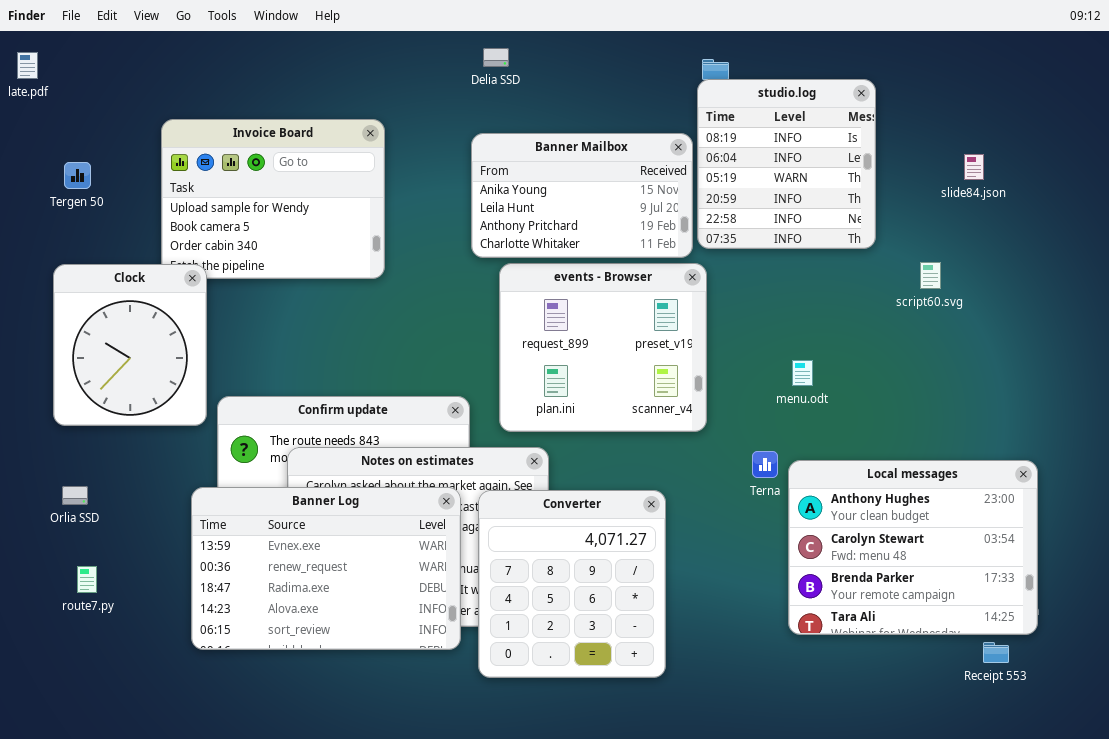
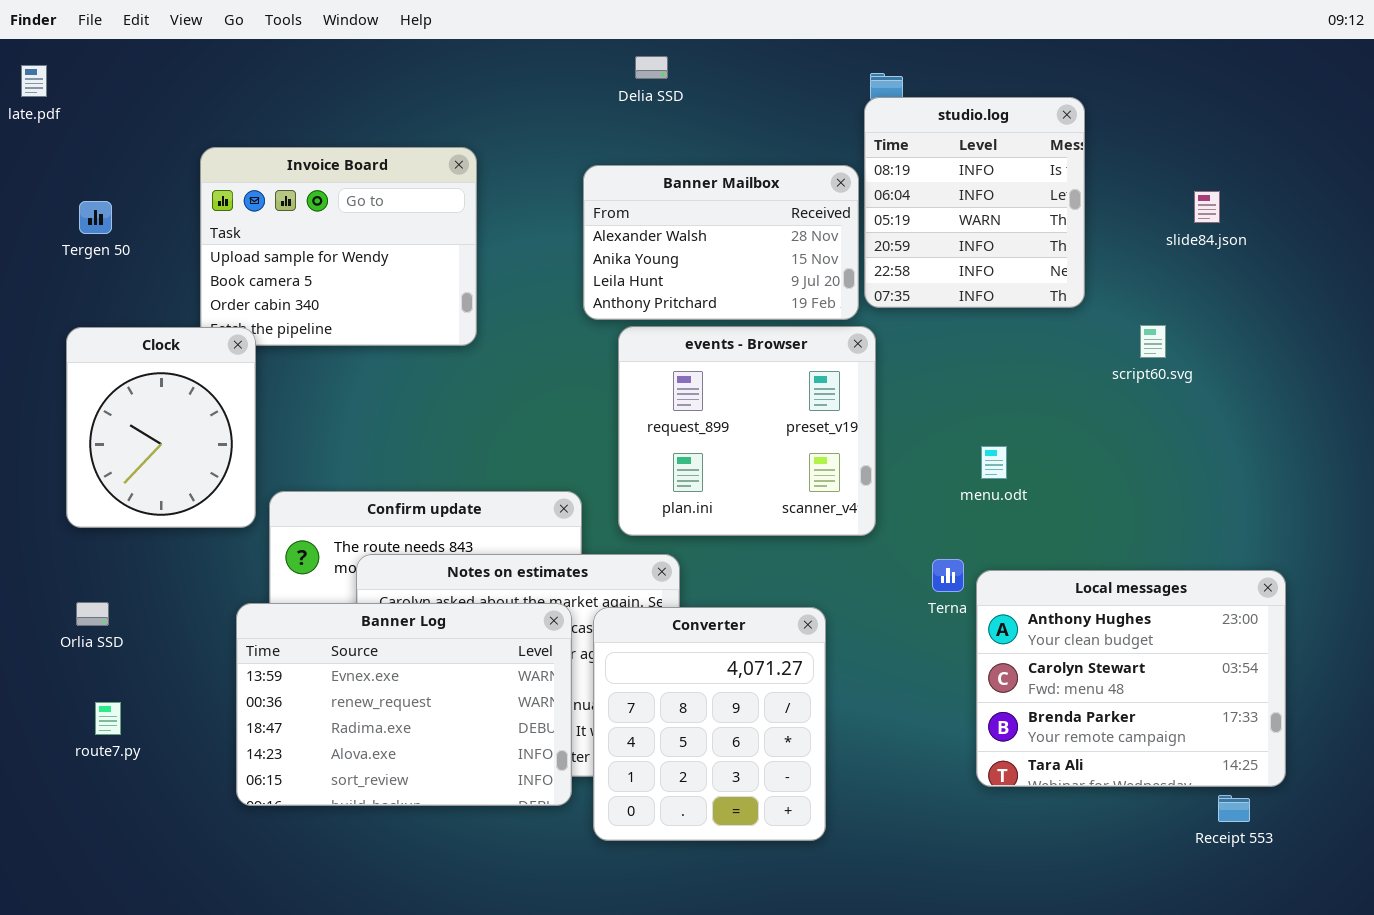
Delia SSD: [483,48,509,67] -> [635,56,668,79], moved
Banner Mailbox: [471,133,693,258] -> [583,165,859,320], scrolled up 1 row

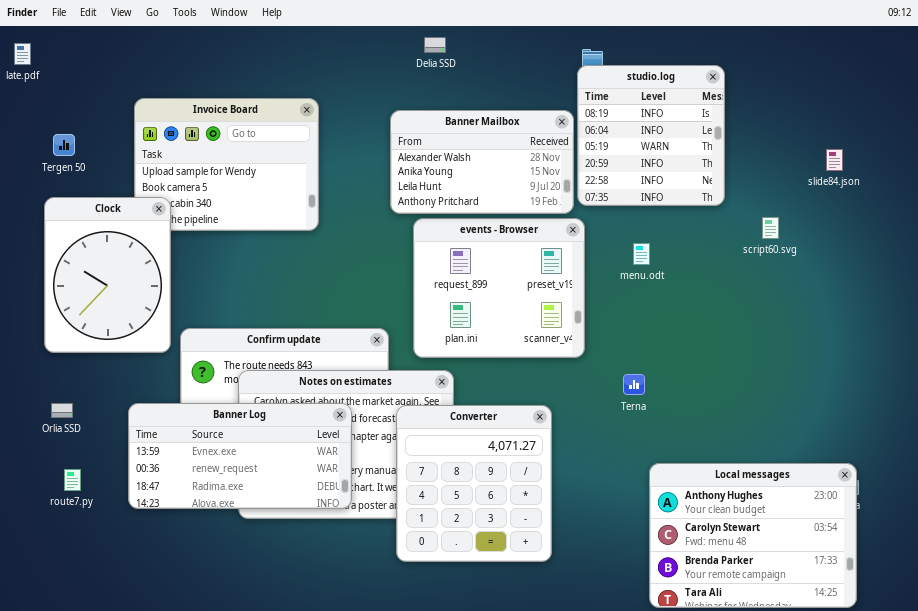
slide84.json: [1194,191,1220,223] -> [826,149,843,171], moved
Clock: [66,327,256,528] -> [44,197,171,353], resized
menu.odt: [981,446,1007,479] -> [633,243,650,265], moved
Local messages: [976,570,1286,787] -> [649,463,857,608], moved
Banner Log: [236,603,572,806] -> [128,403,352,509], moved, resized

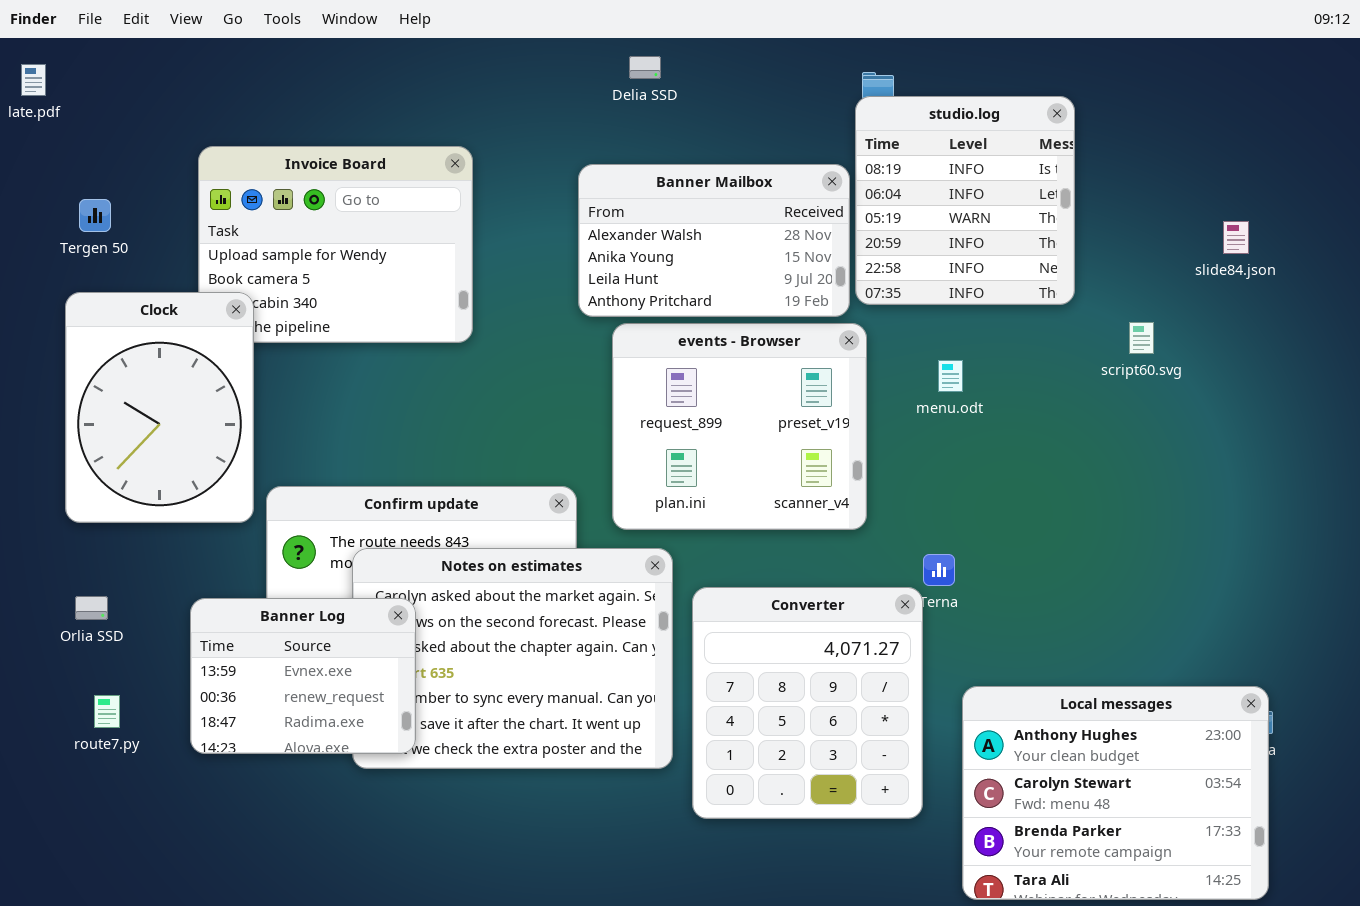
Banner Log: [128,403,352,509] -> [190,598,416,754], resized
Converter: [396,405,552,562] -> [692,587,923,819], moved

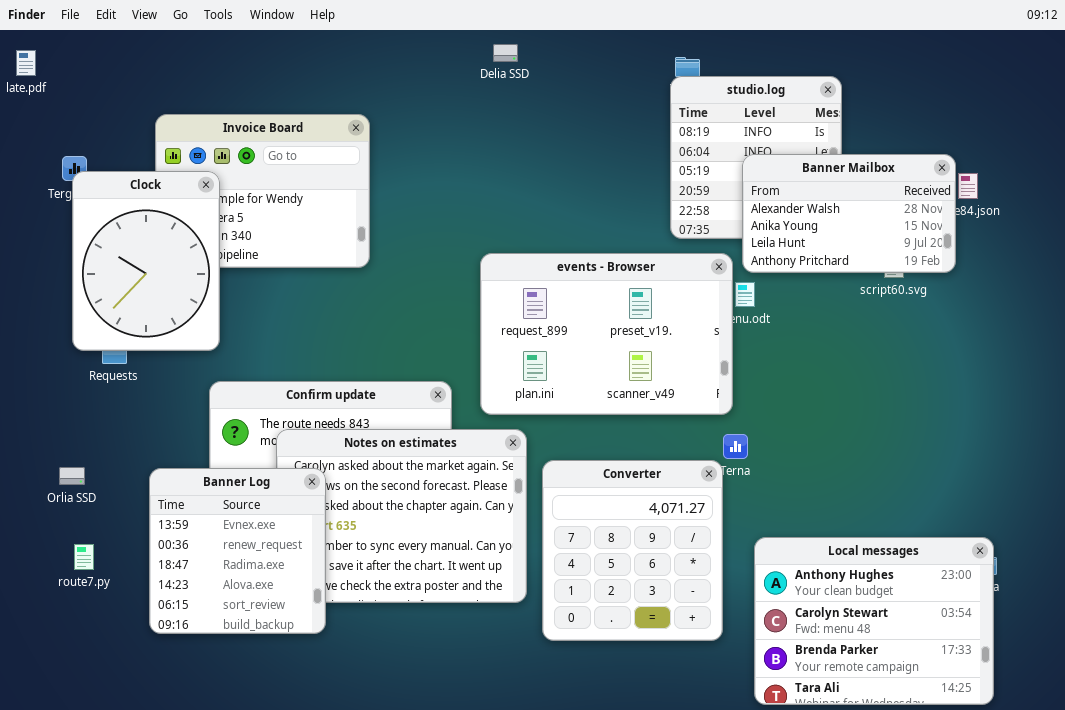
Banner Mailbox: [578,164,850,317] -> [742,154,956,273], moved
Clock: [65,292,254,523] -> [72,171,220,351], moved
events - Browser: [612,323,867,530] -> [480,253,733,415], resized
Banner Log: [190,598,416,754] -> [149,468,326,634], resized

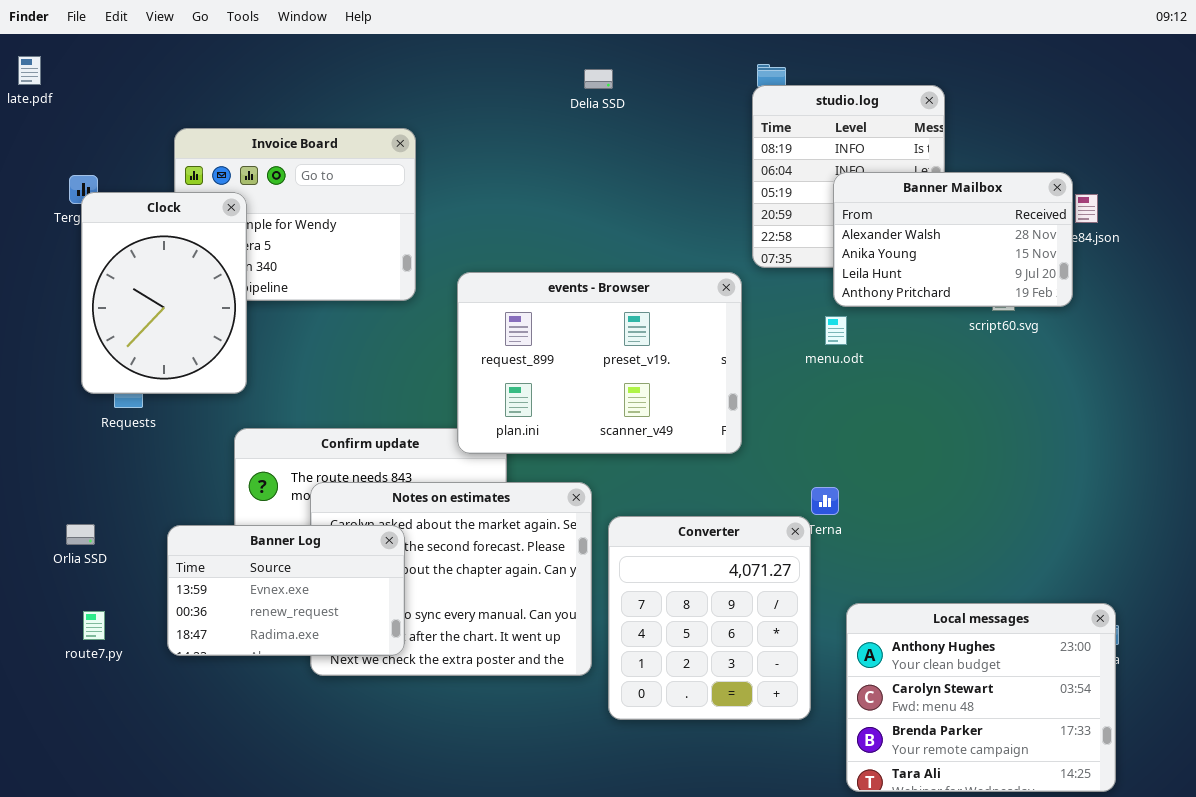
Delia SSD: [493,44,518,62] -> [584,69,613,89], moved
events - Browser: [480,253,733,415] -> [457,272,742,454], moved
Banner Log: [149,468,326,634] -> [167,525,405,656], resized

